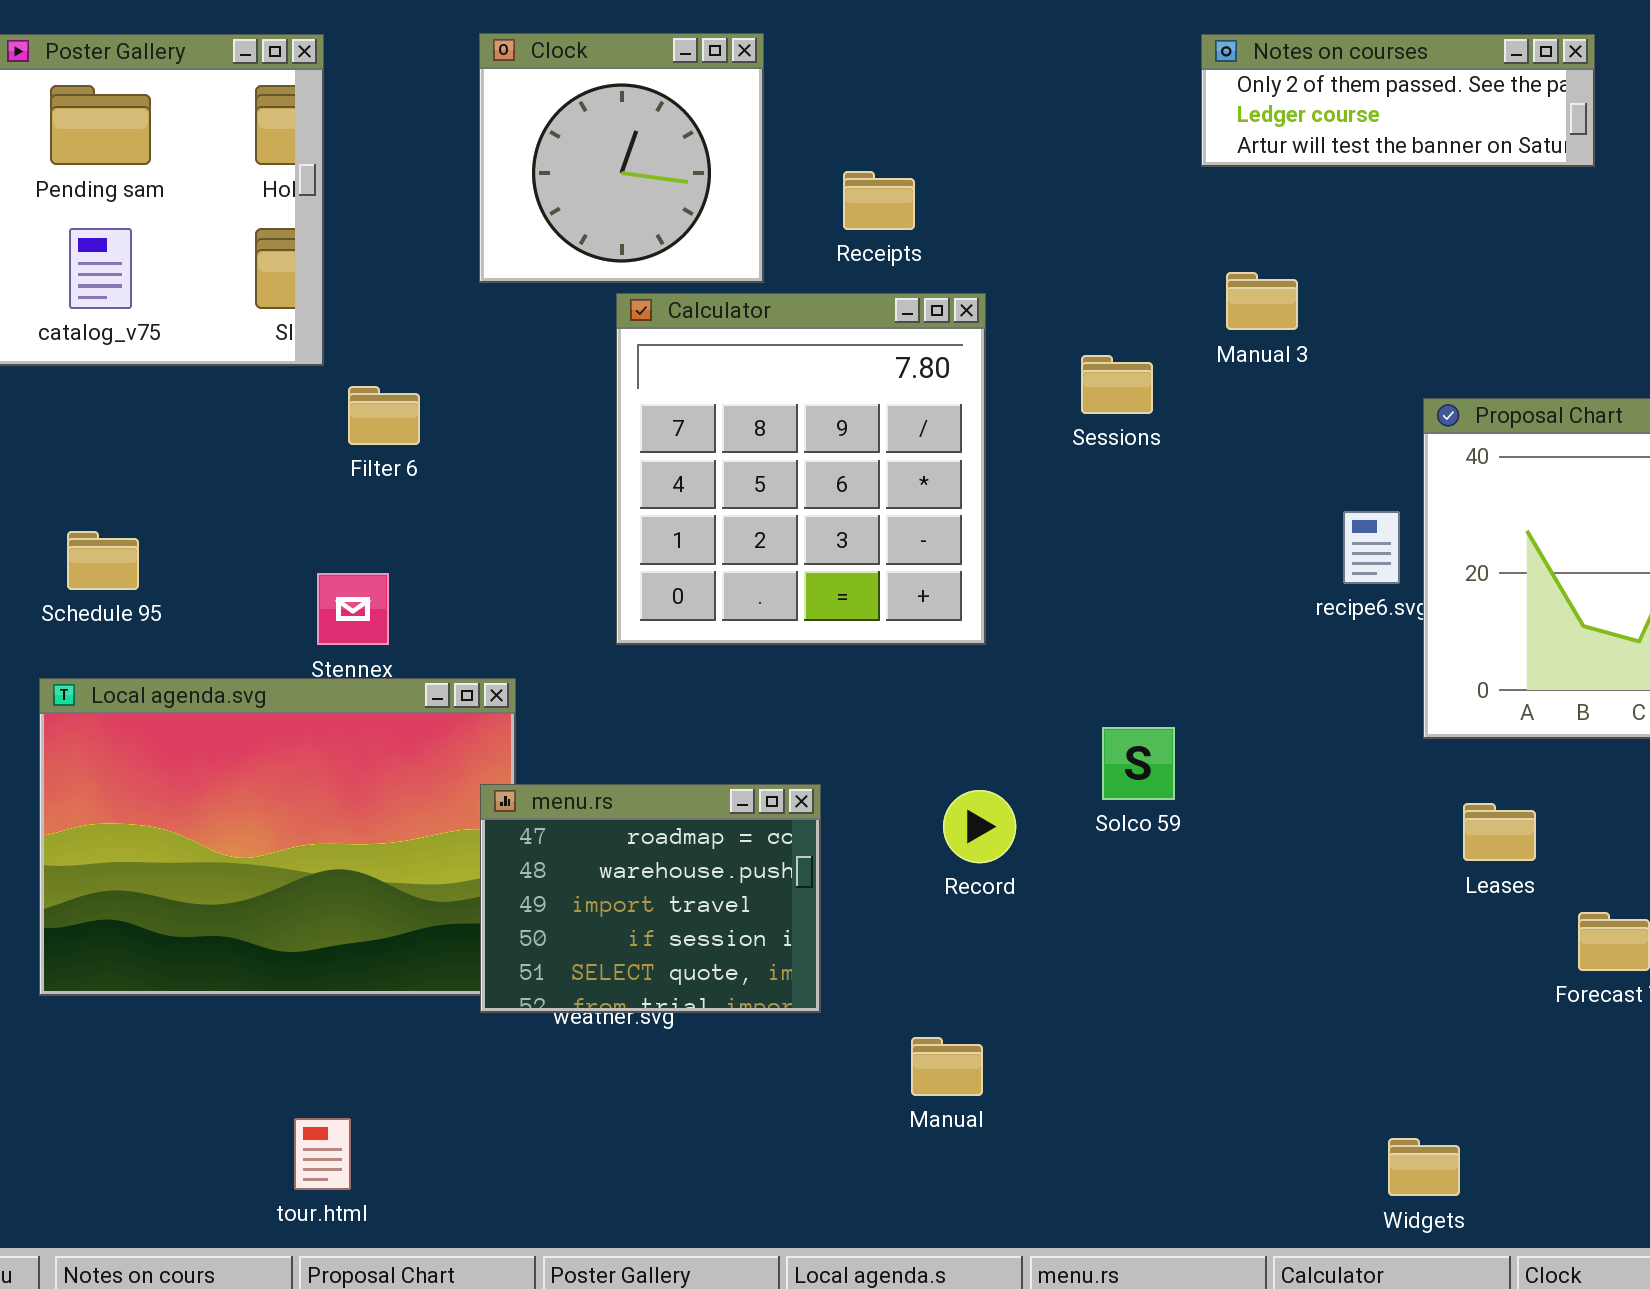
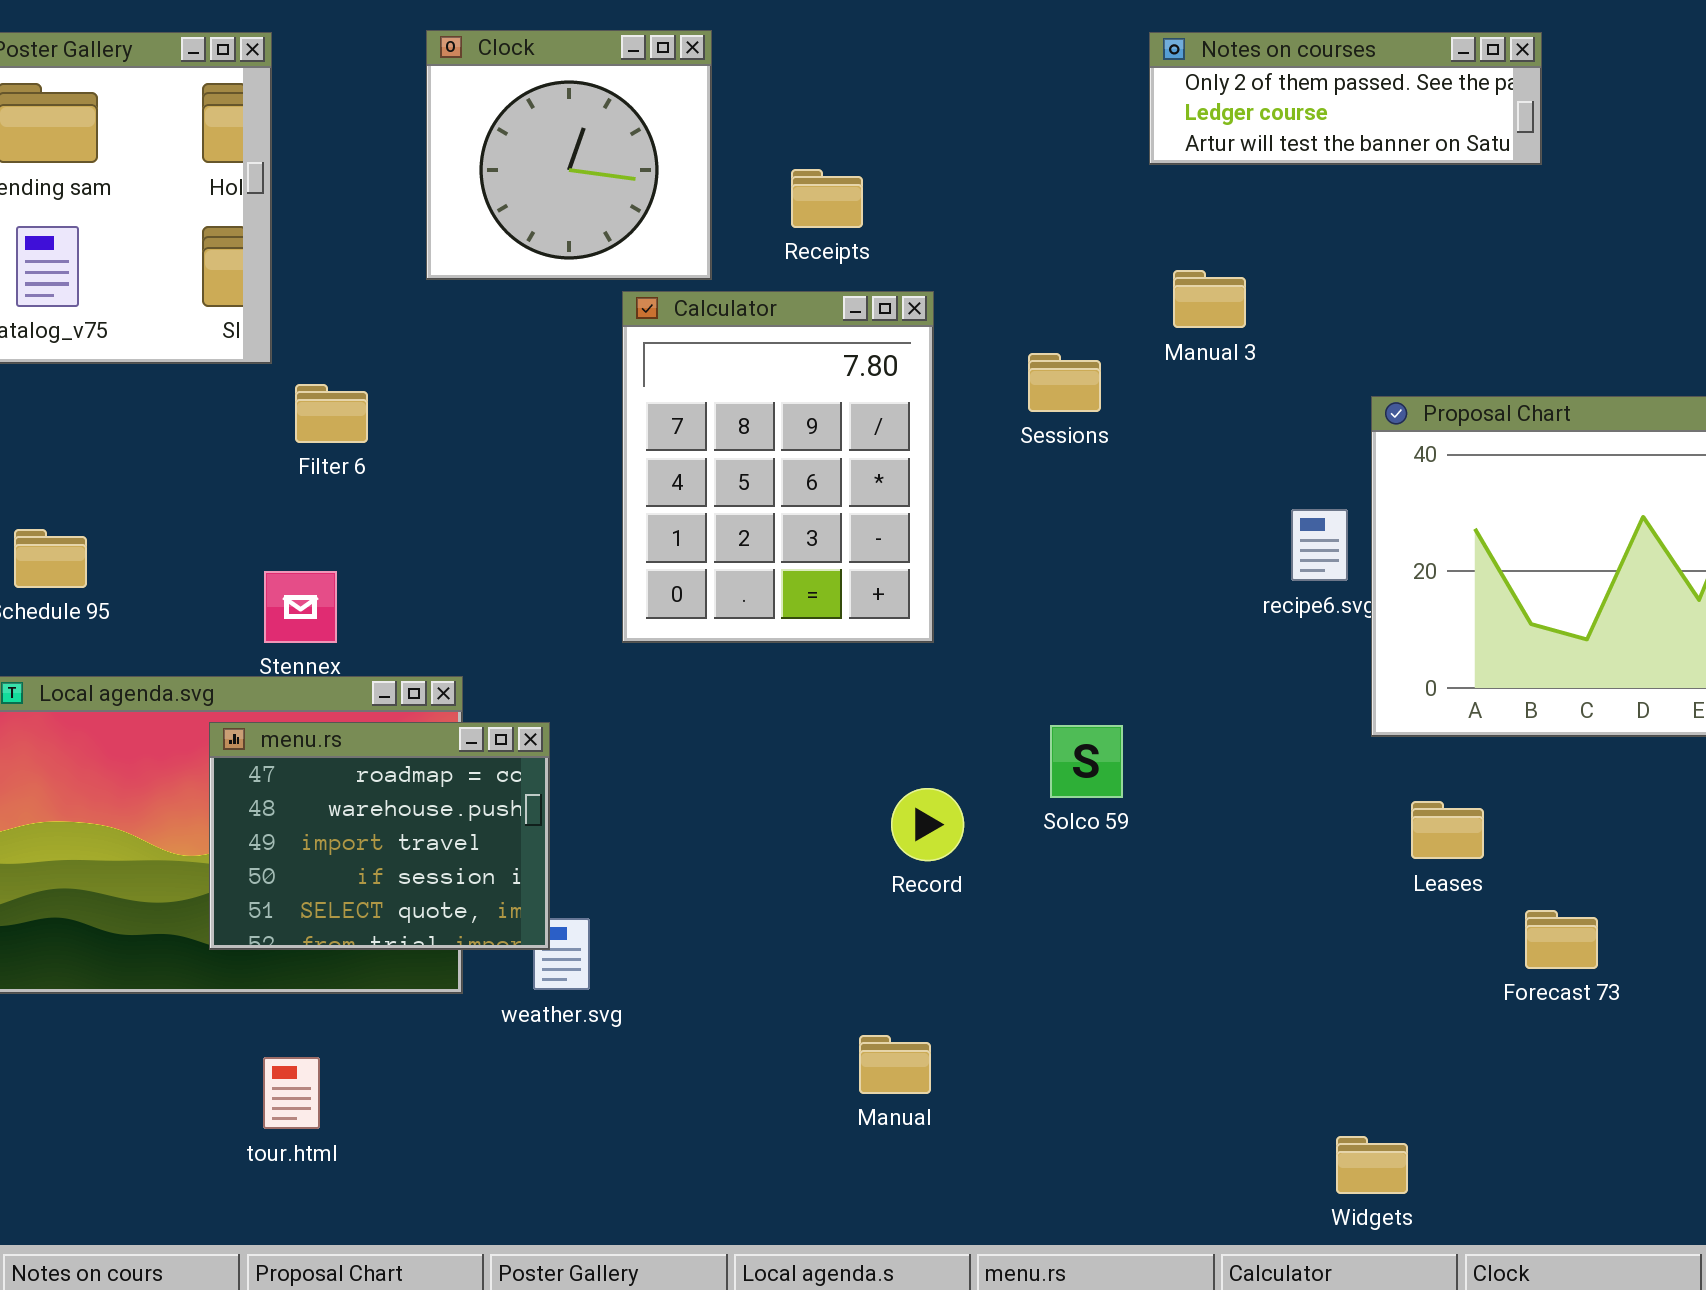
Calculator: [616,293,986,645] -> [622,291,934,643], resized
menu.rs: [480,784,821,1013] -> [209,722,550,950], moved
tour.html: [294,1118,351,1190] -> [263,1057,320,1129], moved

